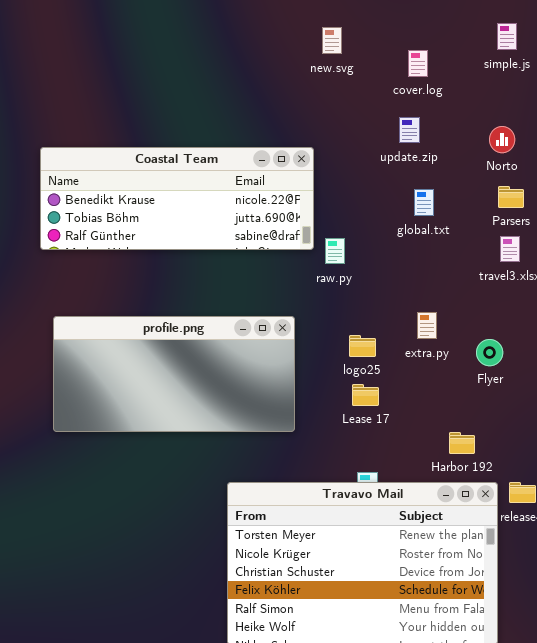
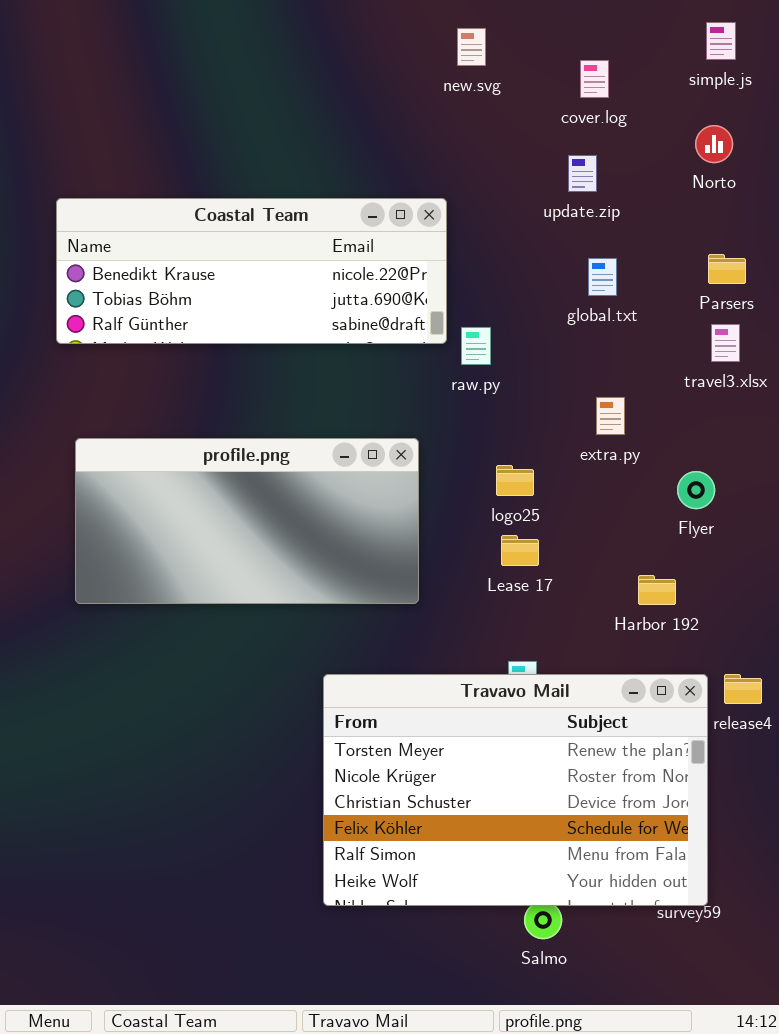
Norto: [489,126,515,153] -> [695,125,733,163], moved
extra.py: [417,312,437,339] -> [596,397,625,435], moved
Harbor 192: [449,432,475,454] -> [638,575,676,605], moved

